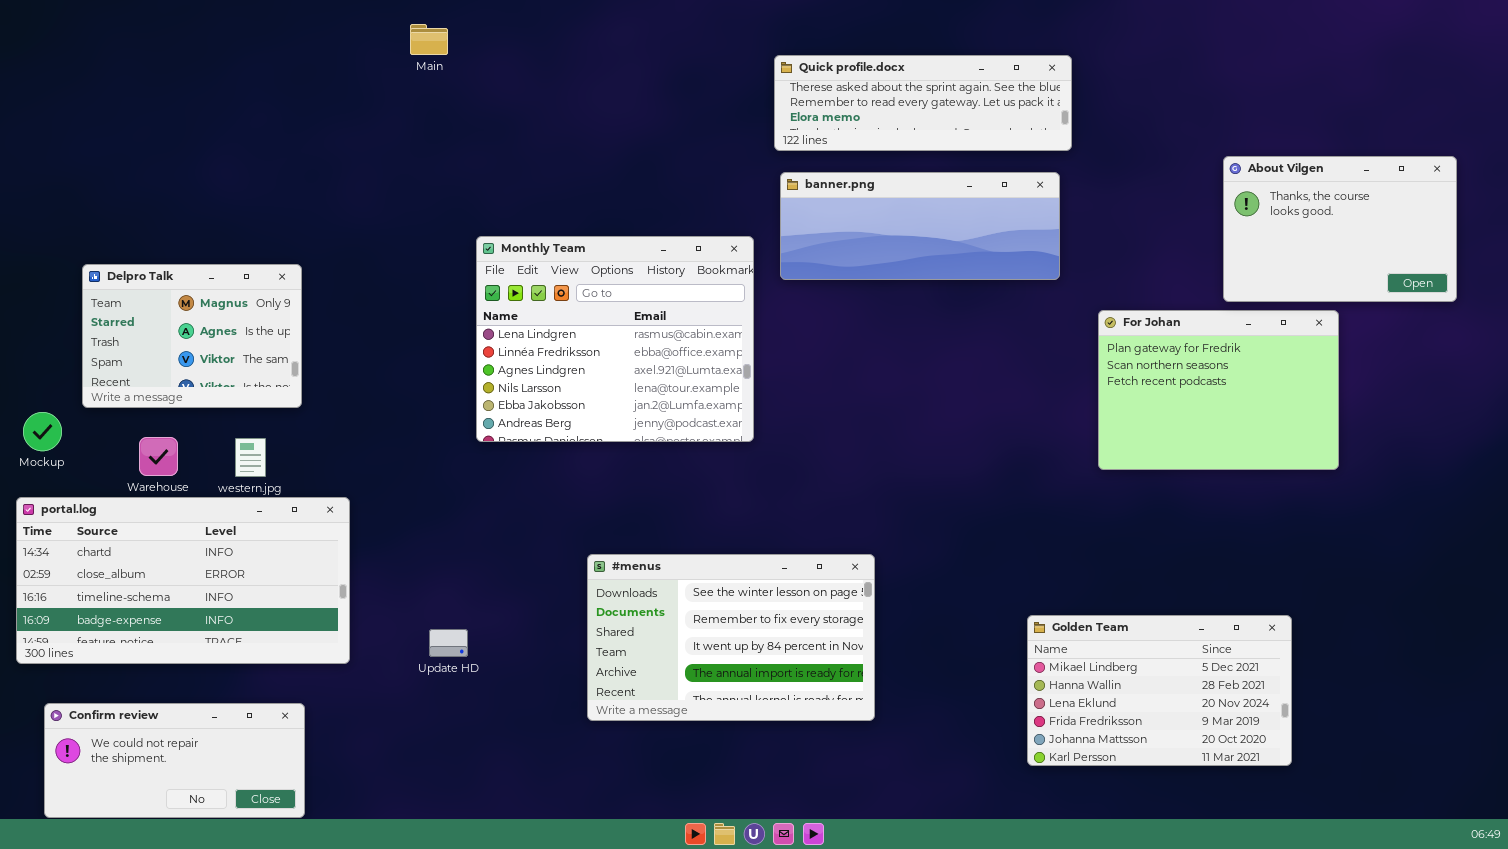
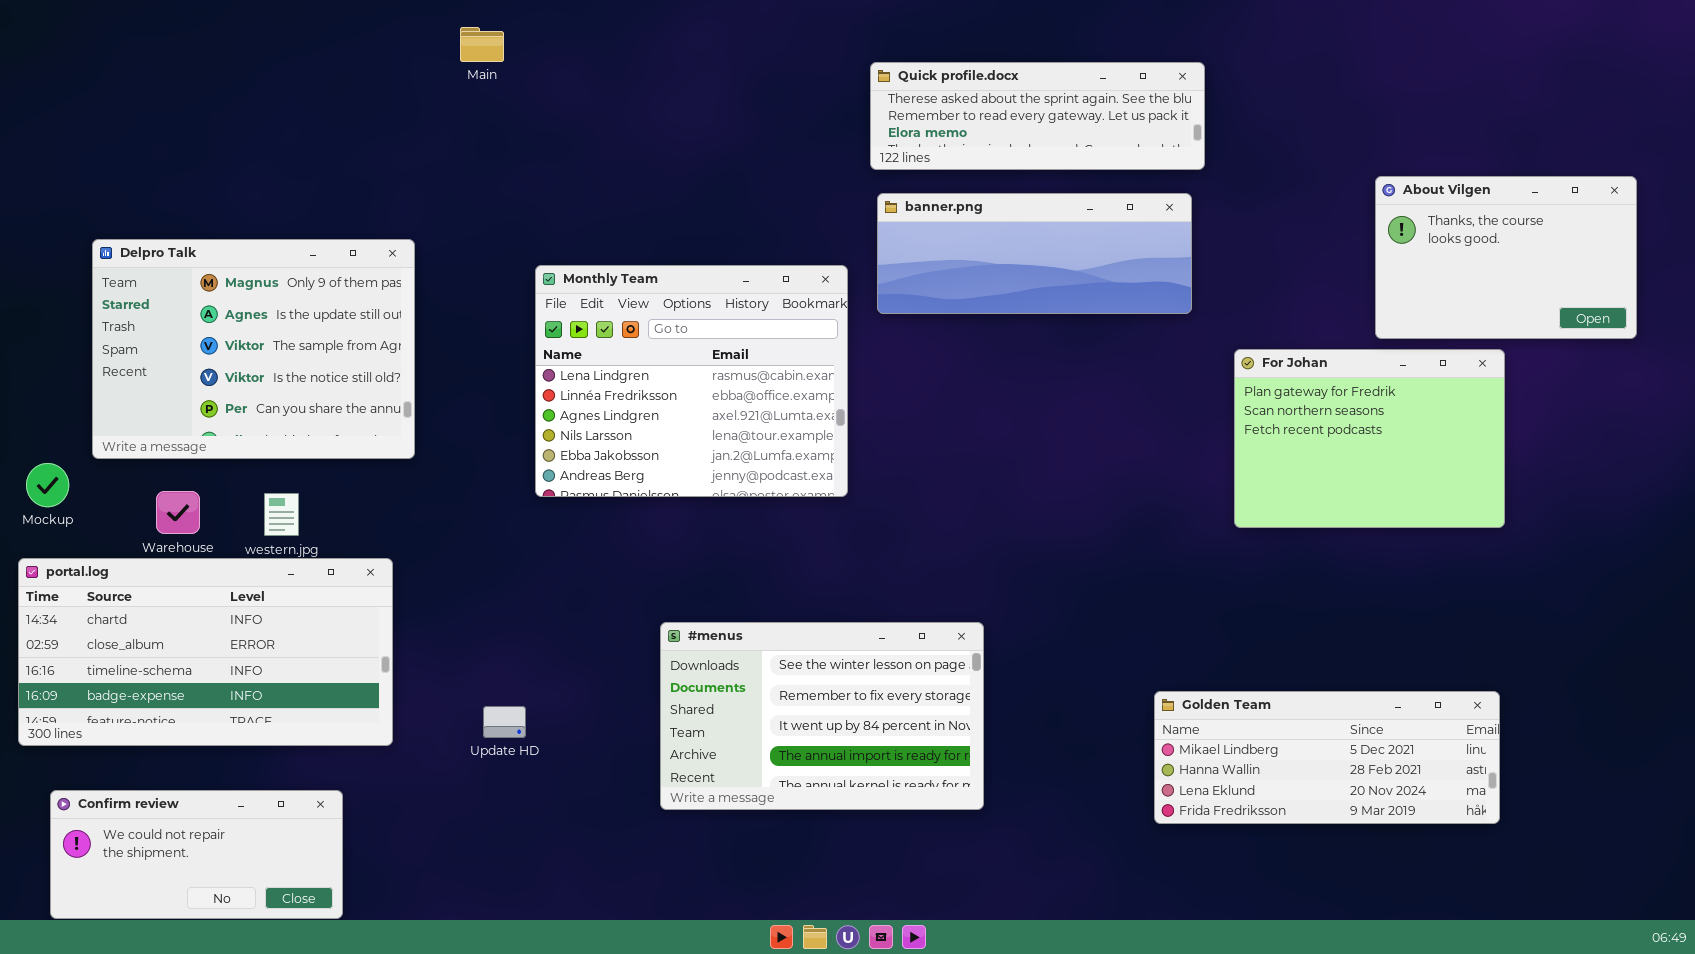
Delpro Talk: [82,264,302,408] -> [92,239,415,459], resized
Golden Team: [1027,615,1292,766] -> [1154,691,1500,824], resized

